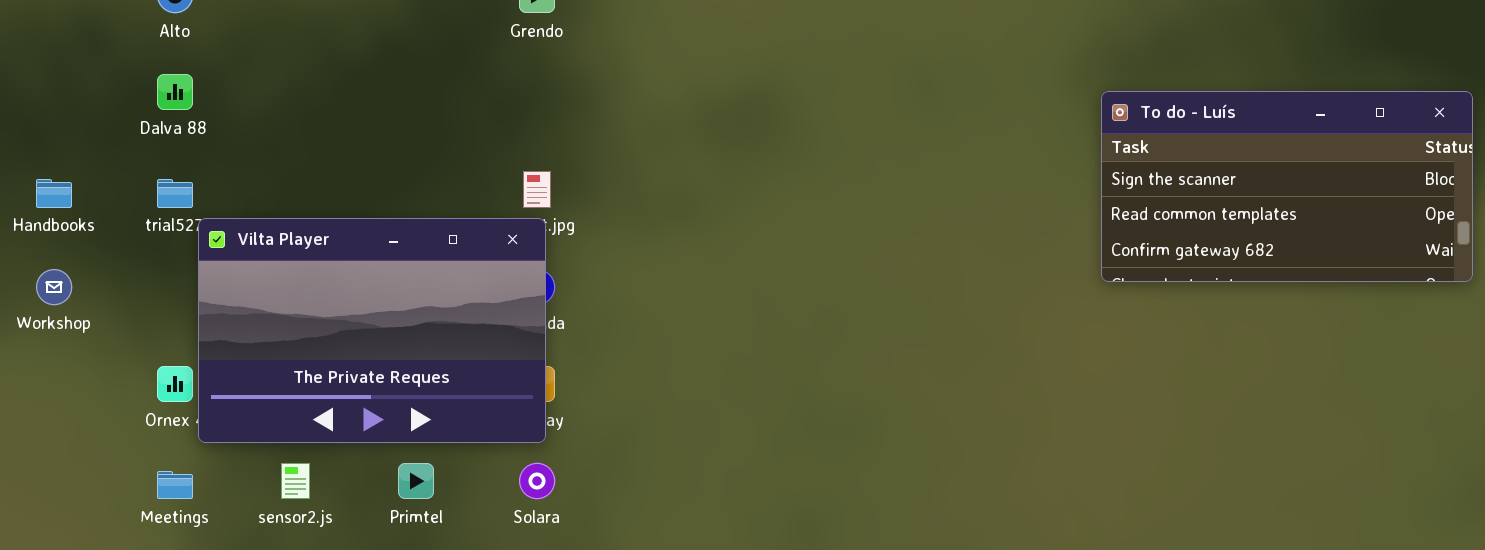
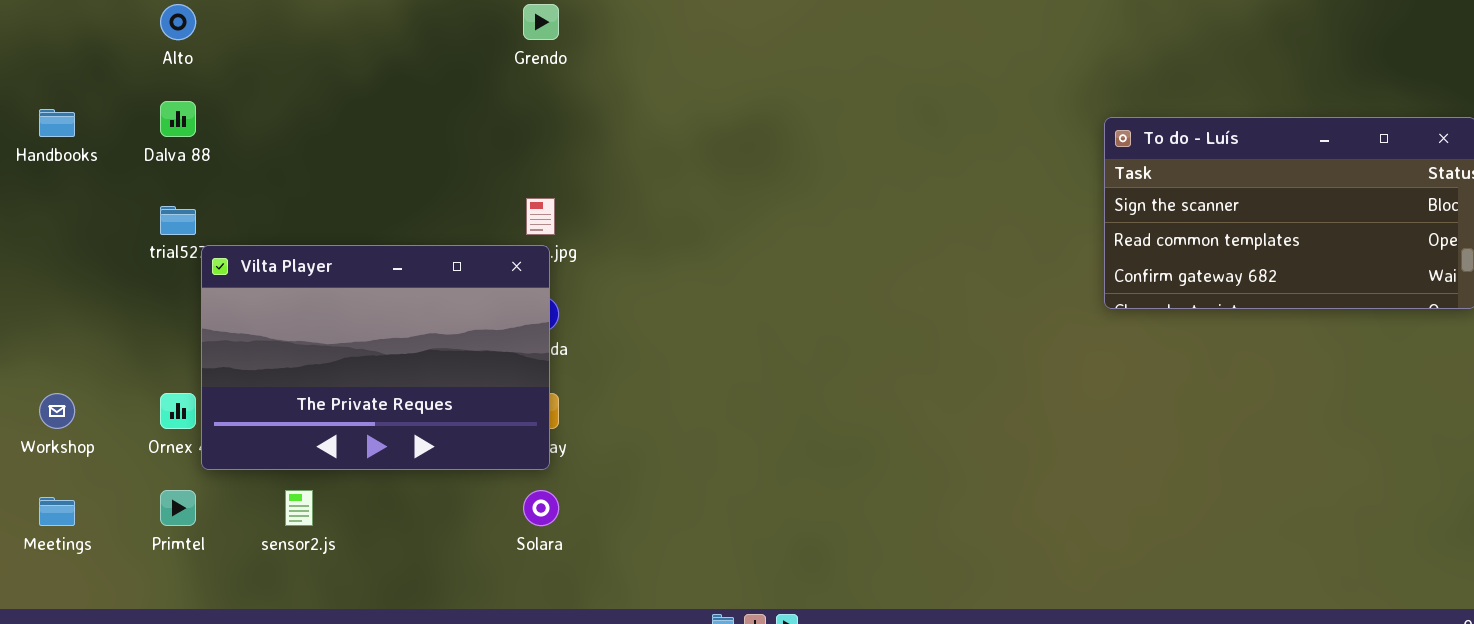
Handbooks: [36,179,72,208] -> [39,109,75,137], moved
Workshop: [36,269,72,305] -> [39,393,75,429], moved
Primtel: [398,463,434,499] -> [160,490,196,526], moved
Meetings: [157,471,193,499] -> [39,497,75,526], moved

